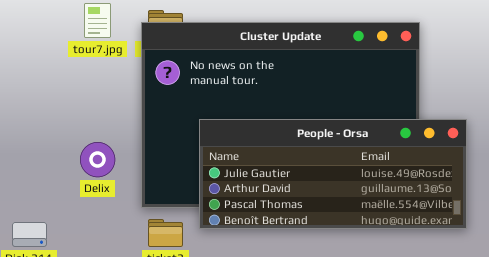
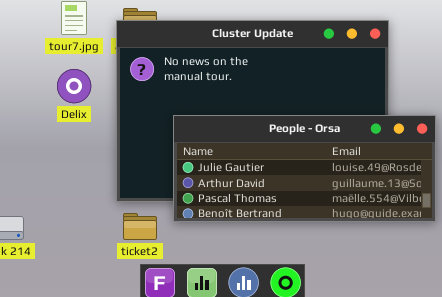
Delix: [80,142,115,177] -> [57,69,91,103], moved

